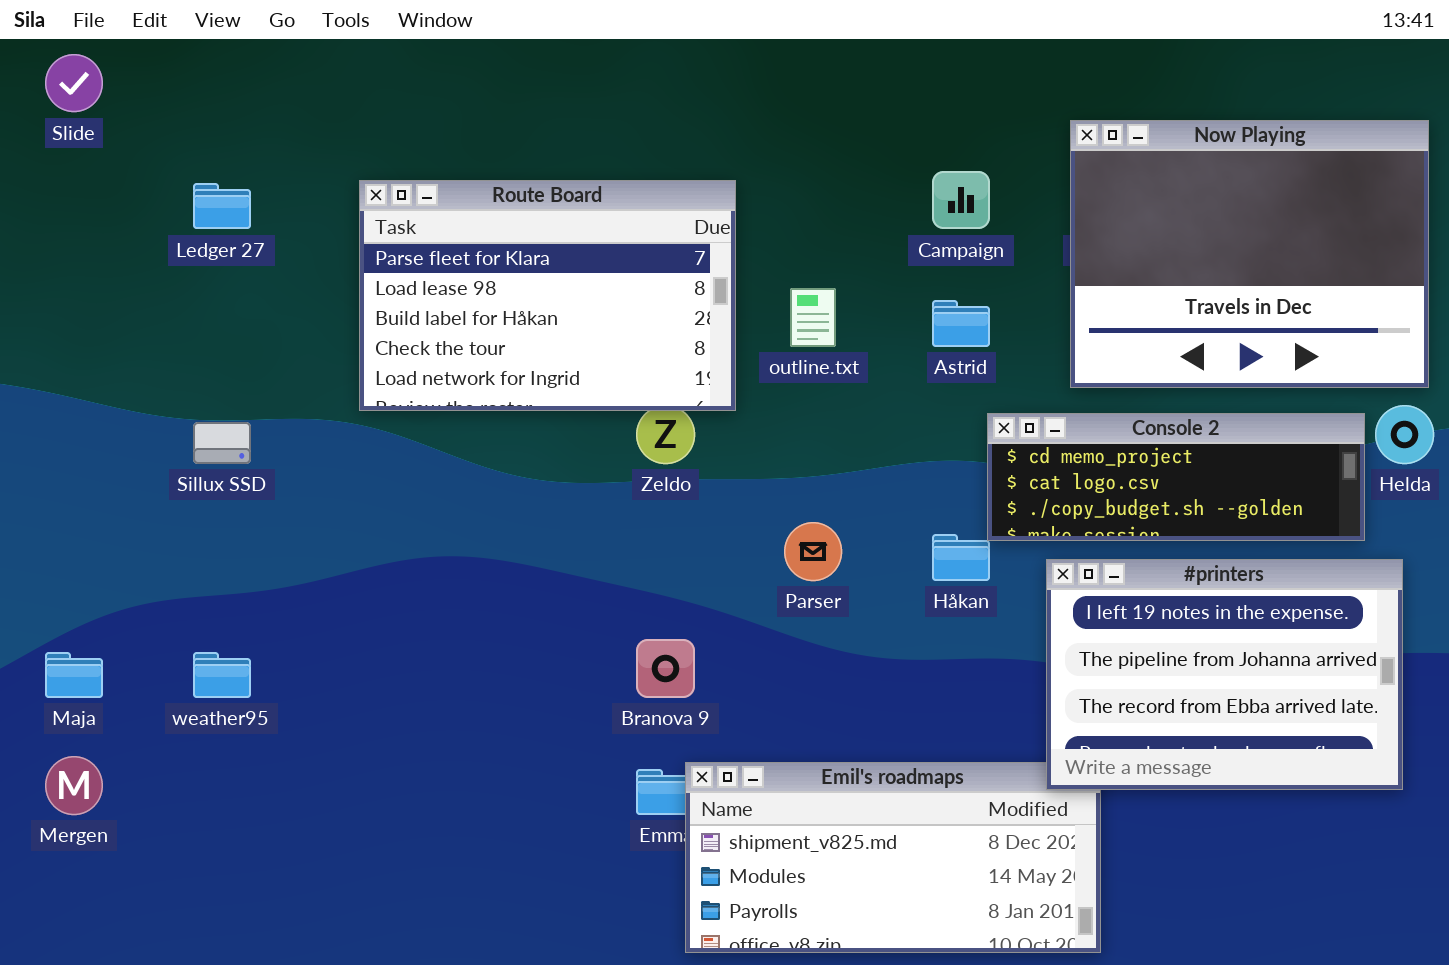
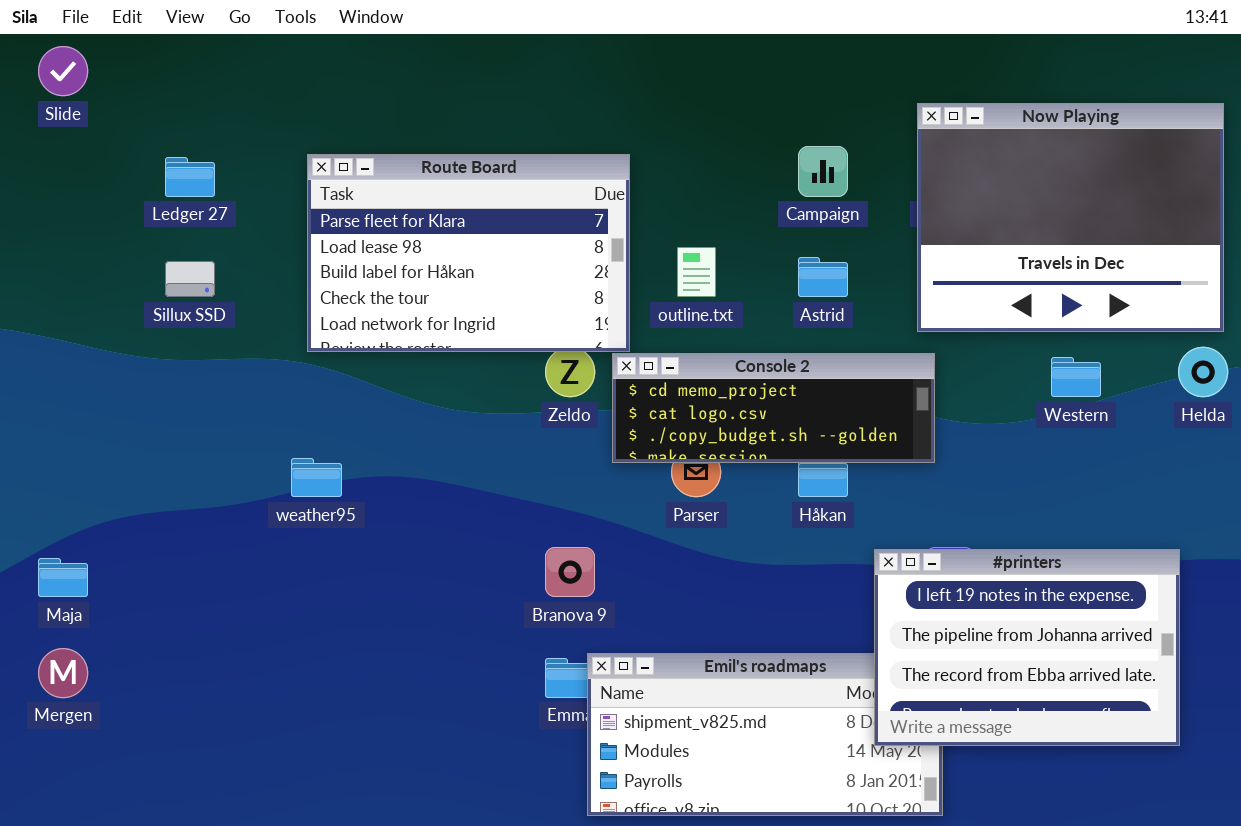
Console 2: [987,413,1365,541] -> [612,353,935,463], moved
Sillux SSD: [193,422,251,464] -> [165,261,215,297], moved
#printers: [1046,559,1403,790] -> [874,549,1180,746], moved
weather95: [193,652,251,698] -> [291,458,342,497], moved

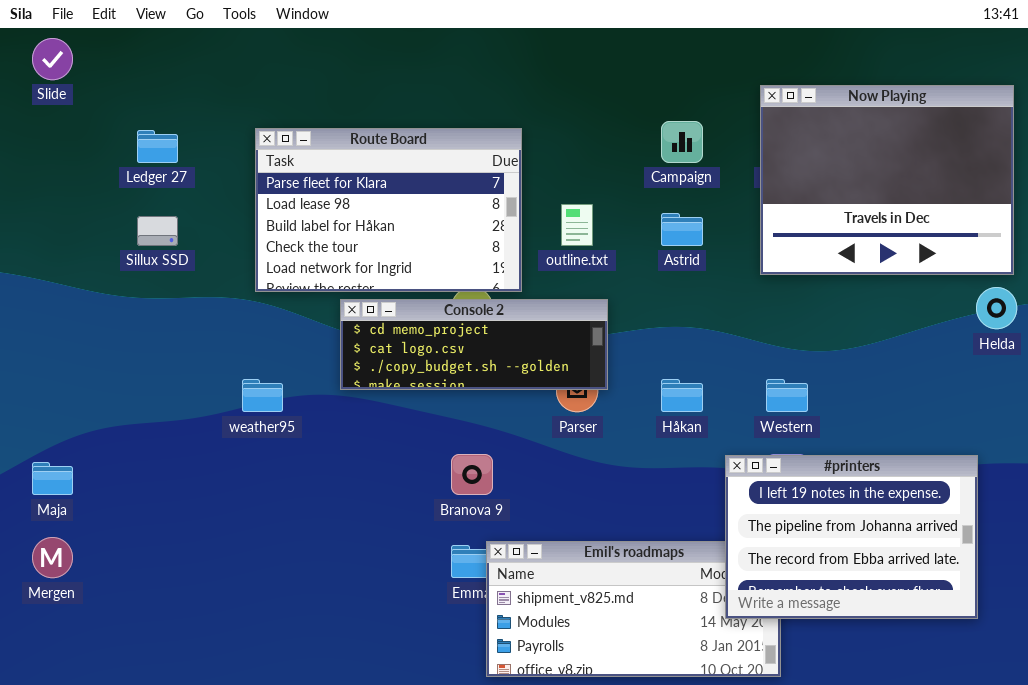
Console 2: [612,353,935,463] -> [340,299,608,390], moved
Western: [1051,357,1101,397] -> [766,379,808,412], moved

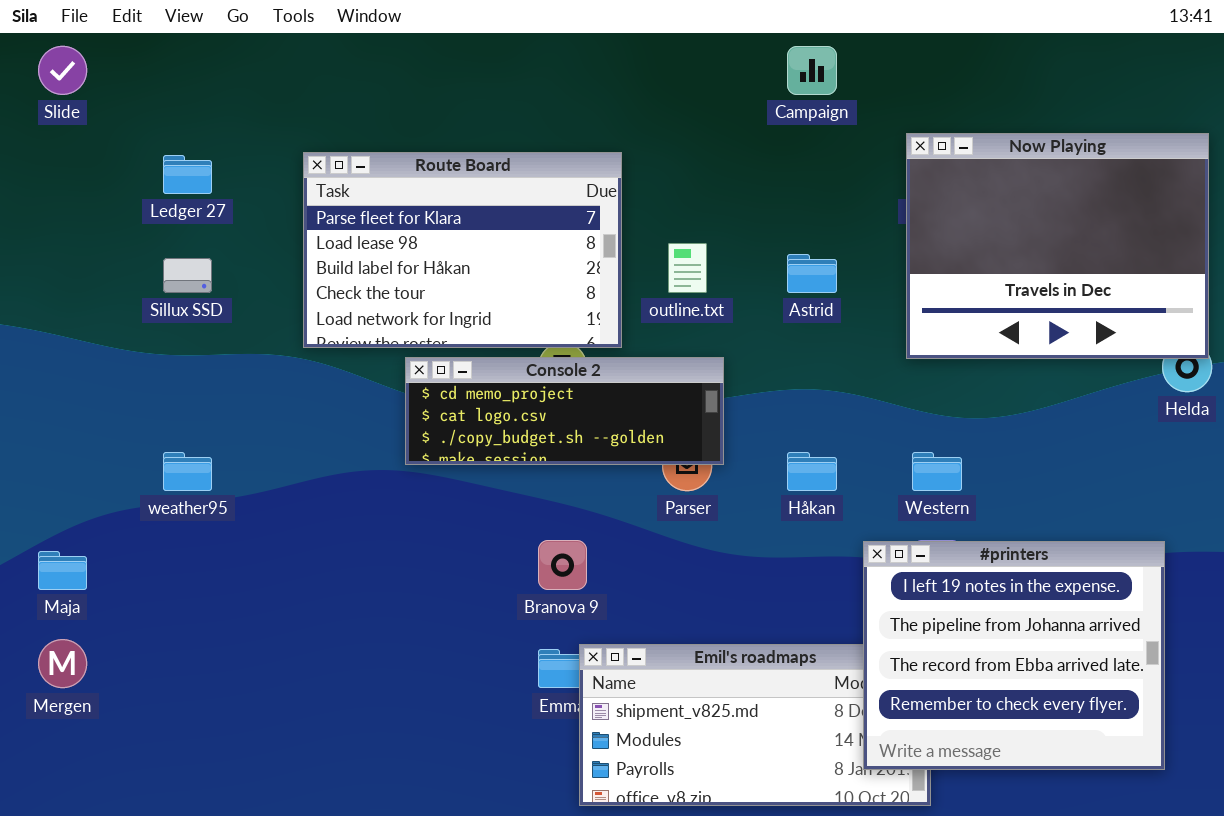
Now Playing: [760,85,1014,275] -> [906,133,1209,359], moved
Campaign: [661,121,703,163] -> [787,46,837,95], moved
weather95: [242,379,283,412] -> [163,452,212,491], moved
#printers: [725,455,978,619] -> [863,541,1165,770], resized

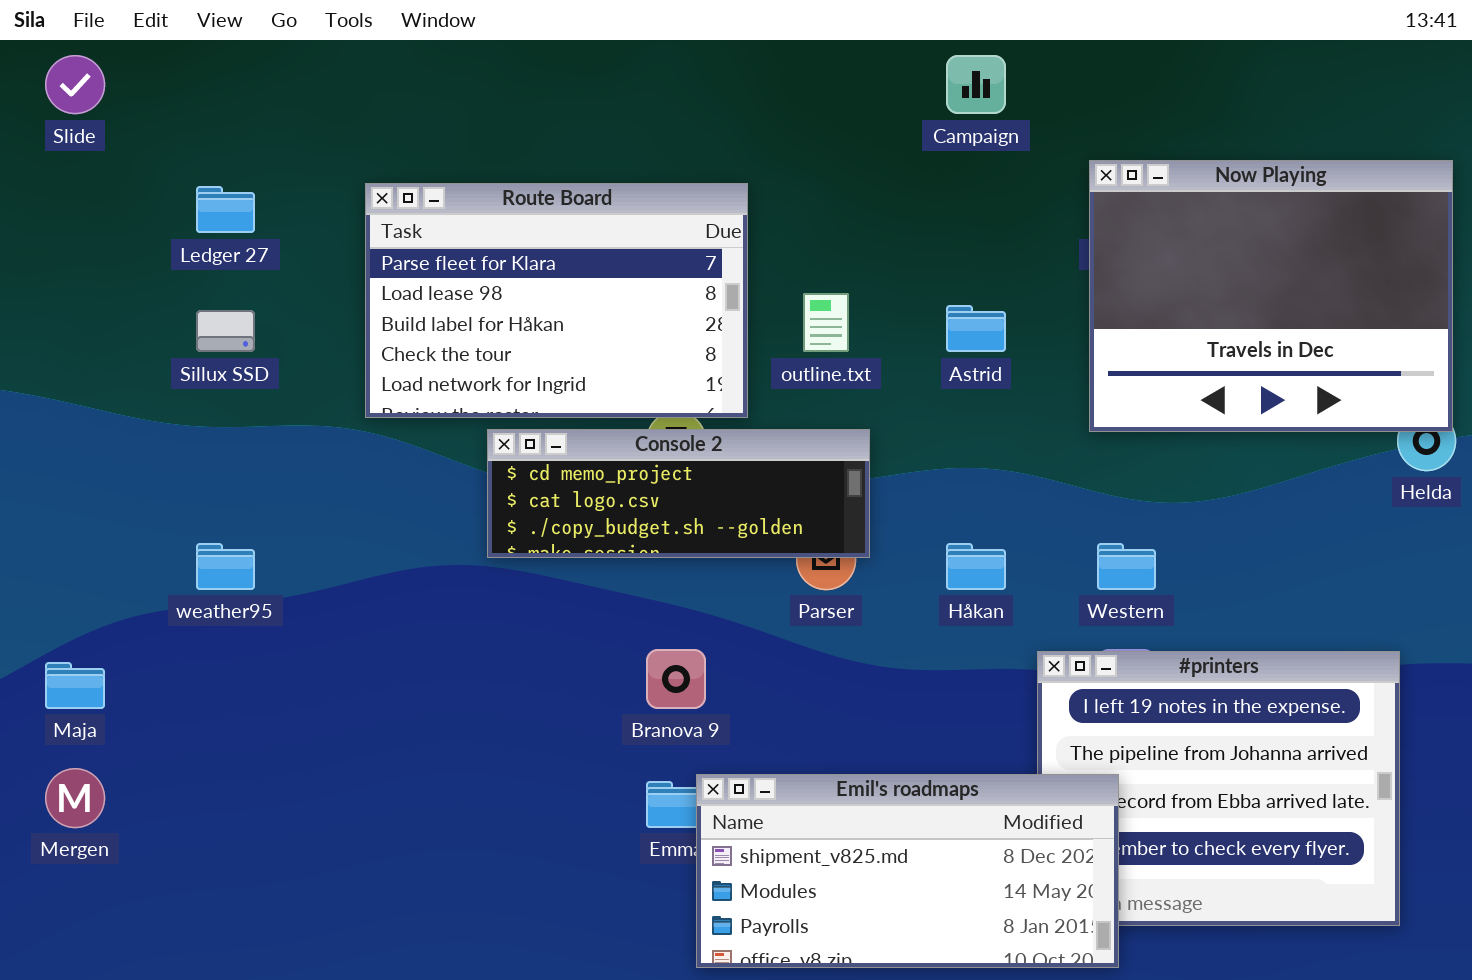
Emil's roadmaps: [579,644,931,806] -> [696,774,1119,968], raised

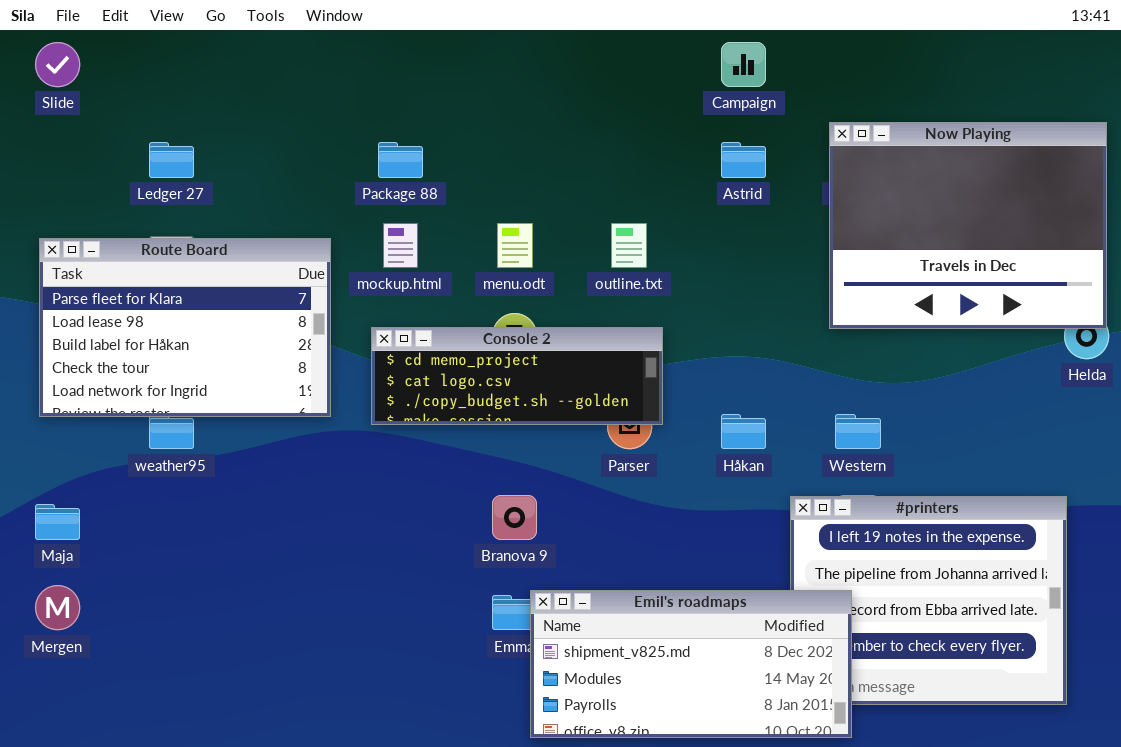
Route Board: [365,183,748,418] -> [39,238,331,417], moved
Astrid: [946,305,1006,352] -> [721,142,766,178], moved

